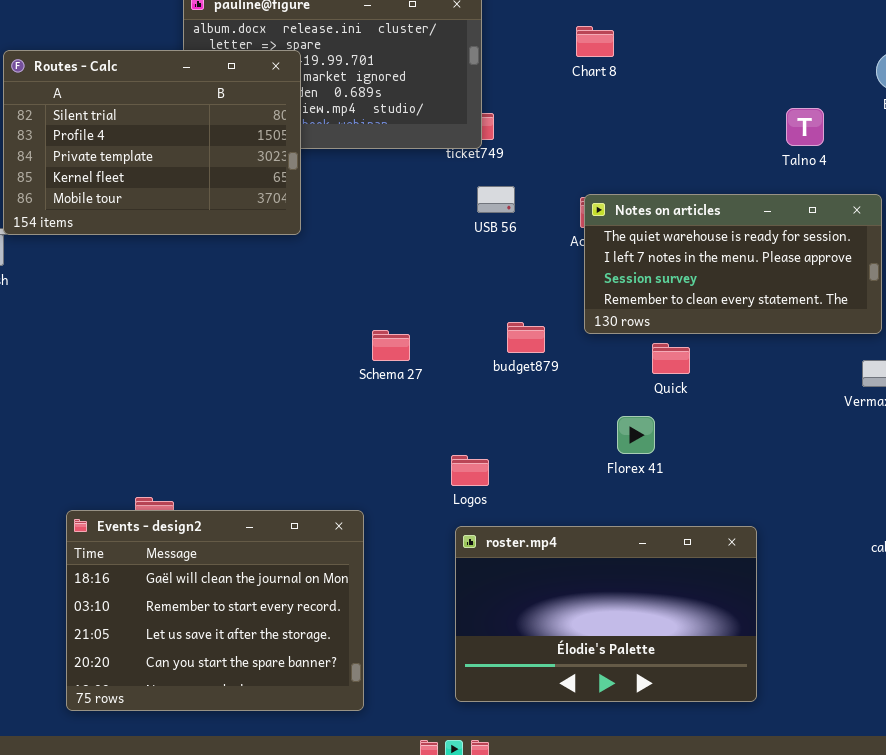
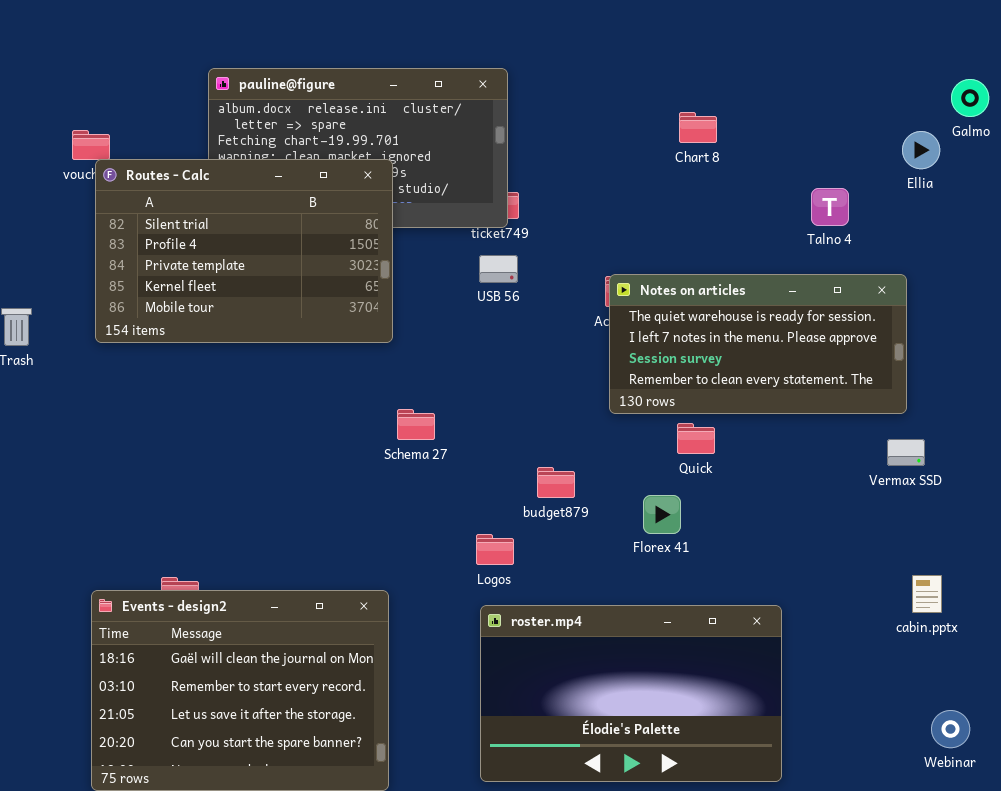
Chart 8: [576,26,614,57] -> [679,112,717,143], moved
Routes - Calc: [3,50,301,235] -> [95,159,393,343], moved
USB 56: [477,186,515,213] -> [479,255,518,283], moved
budget879: [507,322,545,353] -> [537,467,575,498], moved

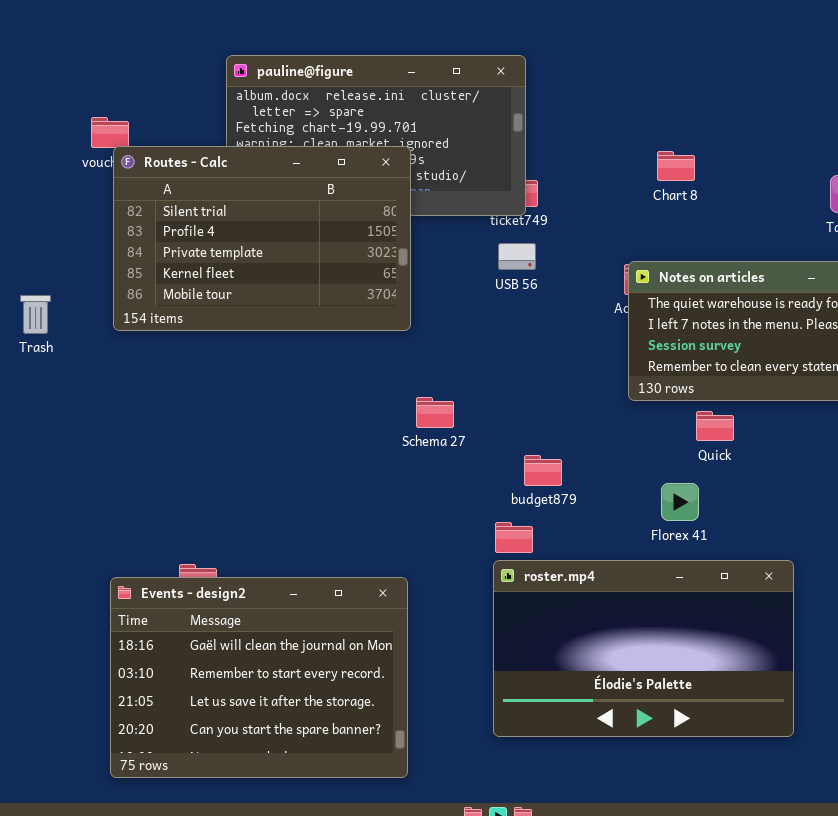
Chart 8: [679,112,717,143] -> [657,151,695,181], moved
budget879: [537,467,575,498] -> [524,455,562,486], moved
roster.mp4: [480,605,782,782] -> [493,560,794,737], moved

